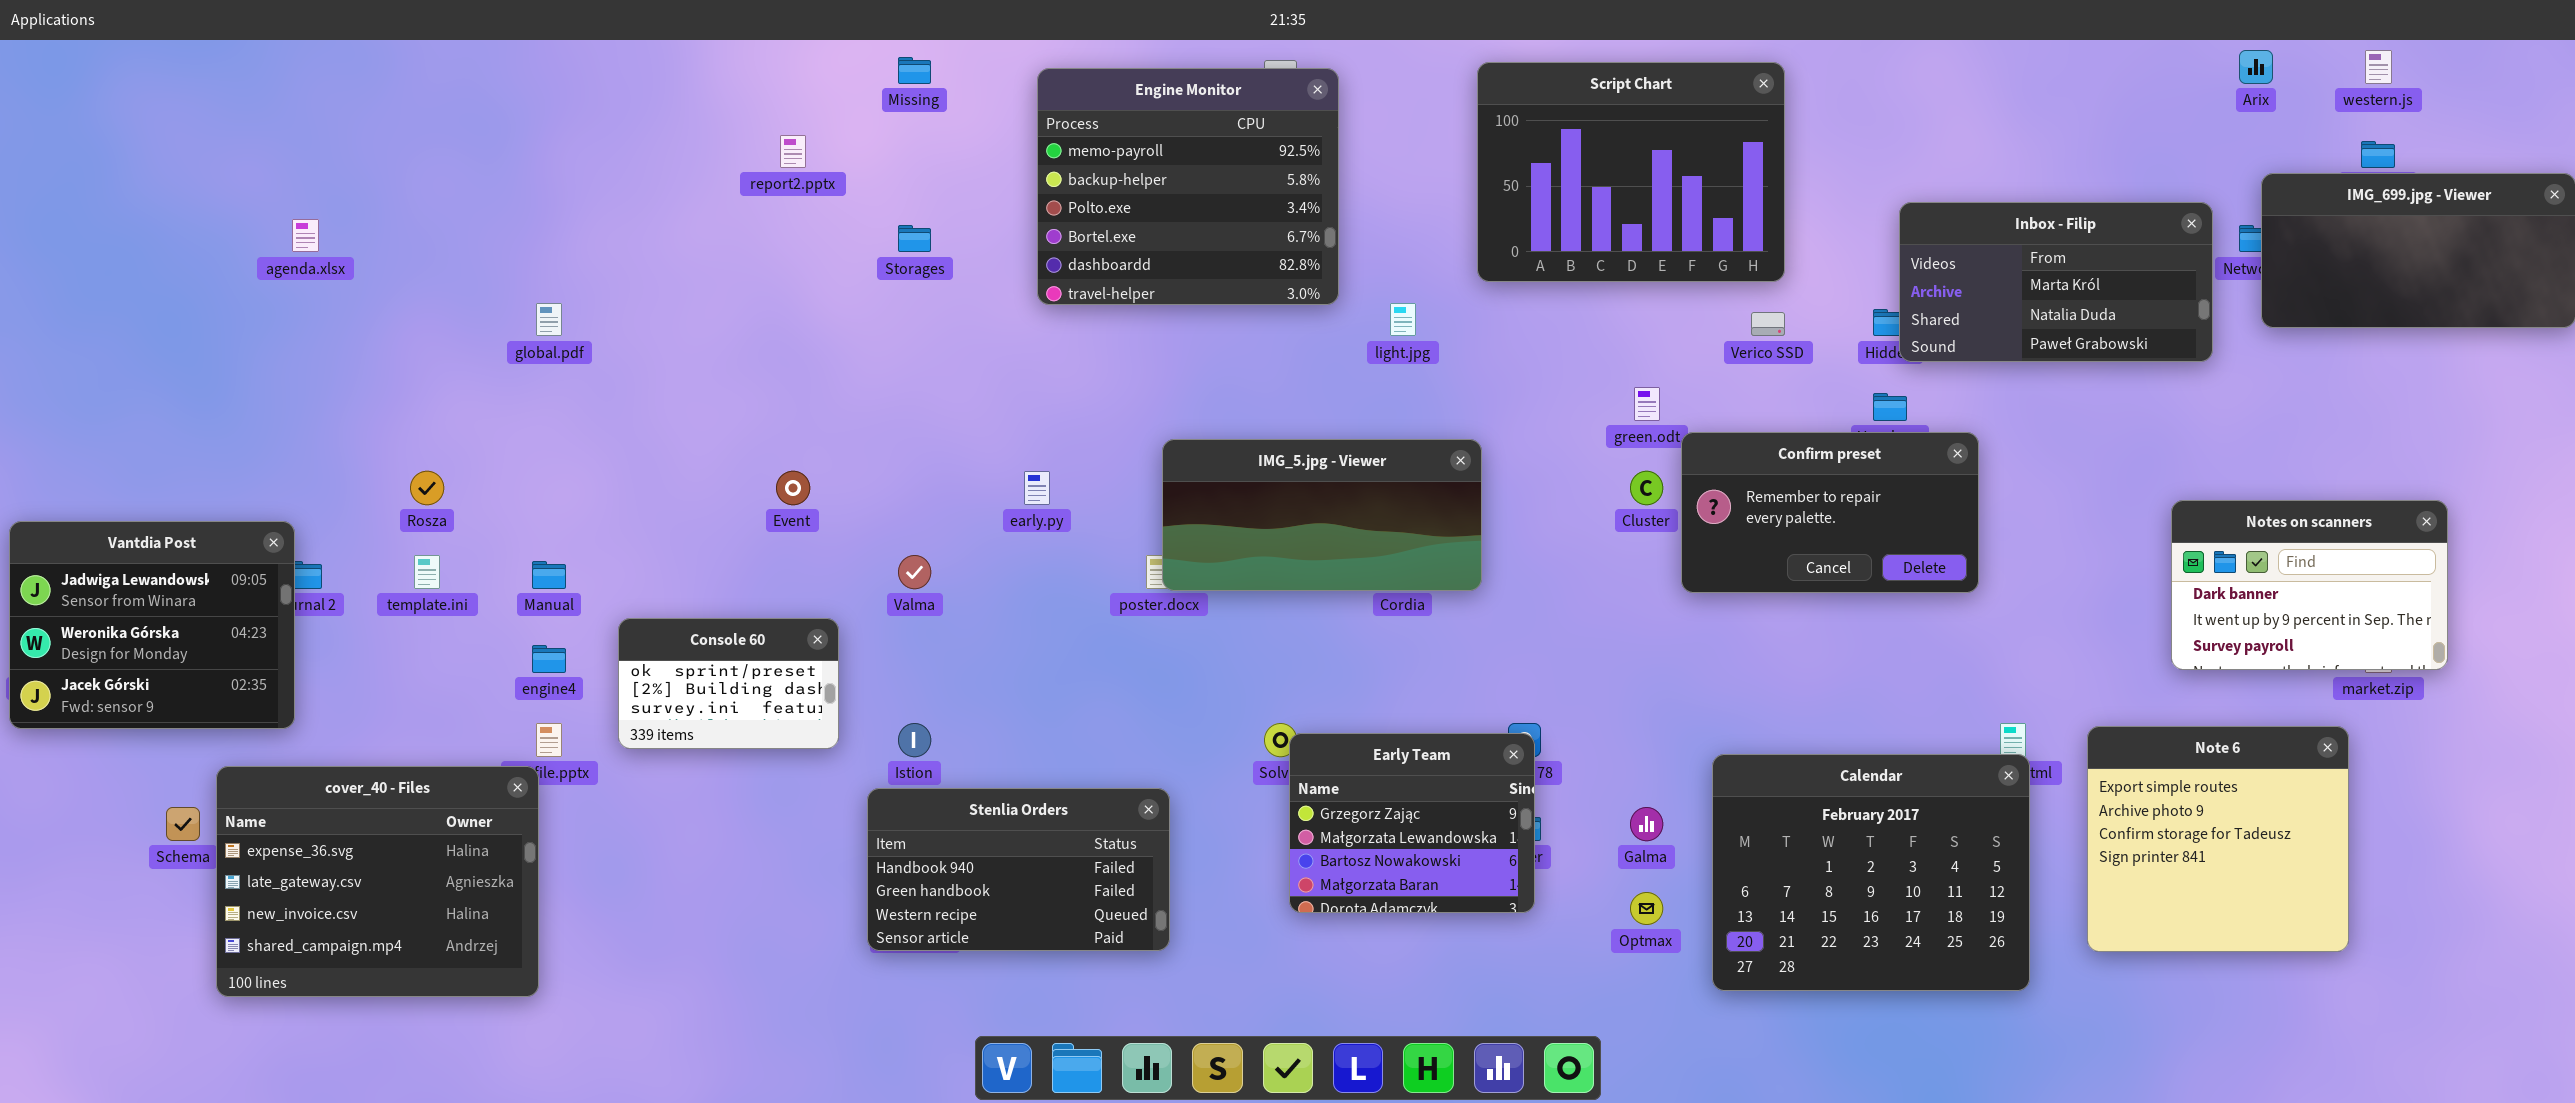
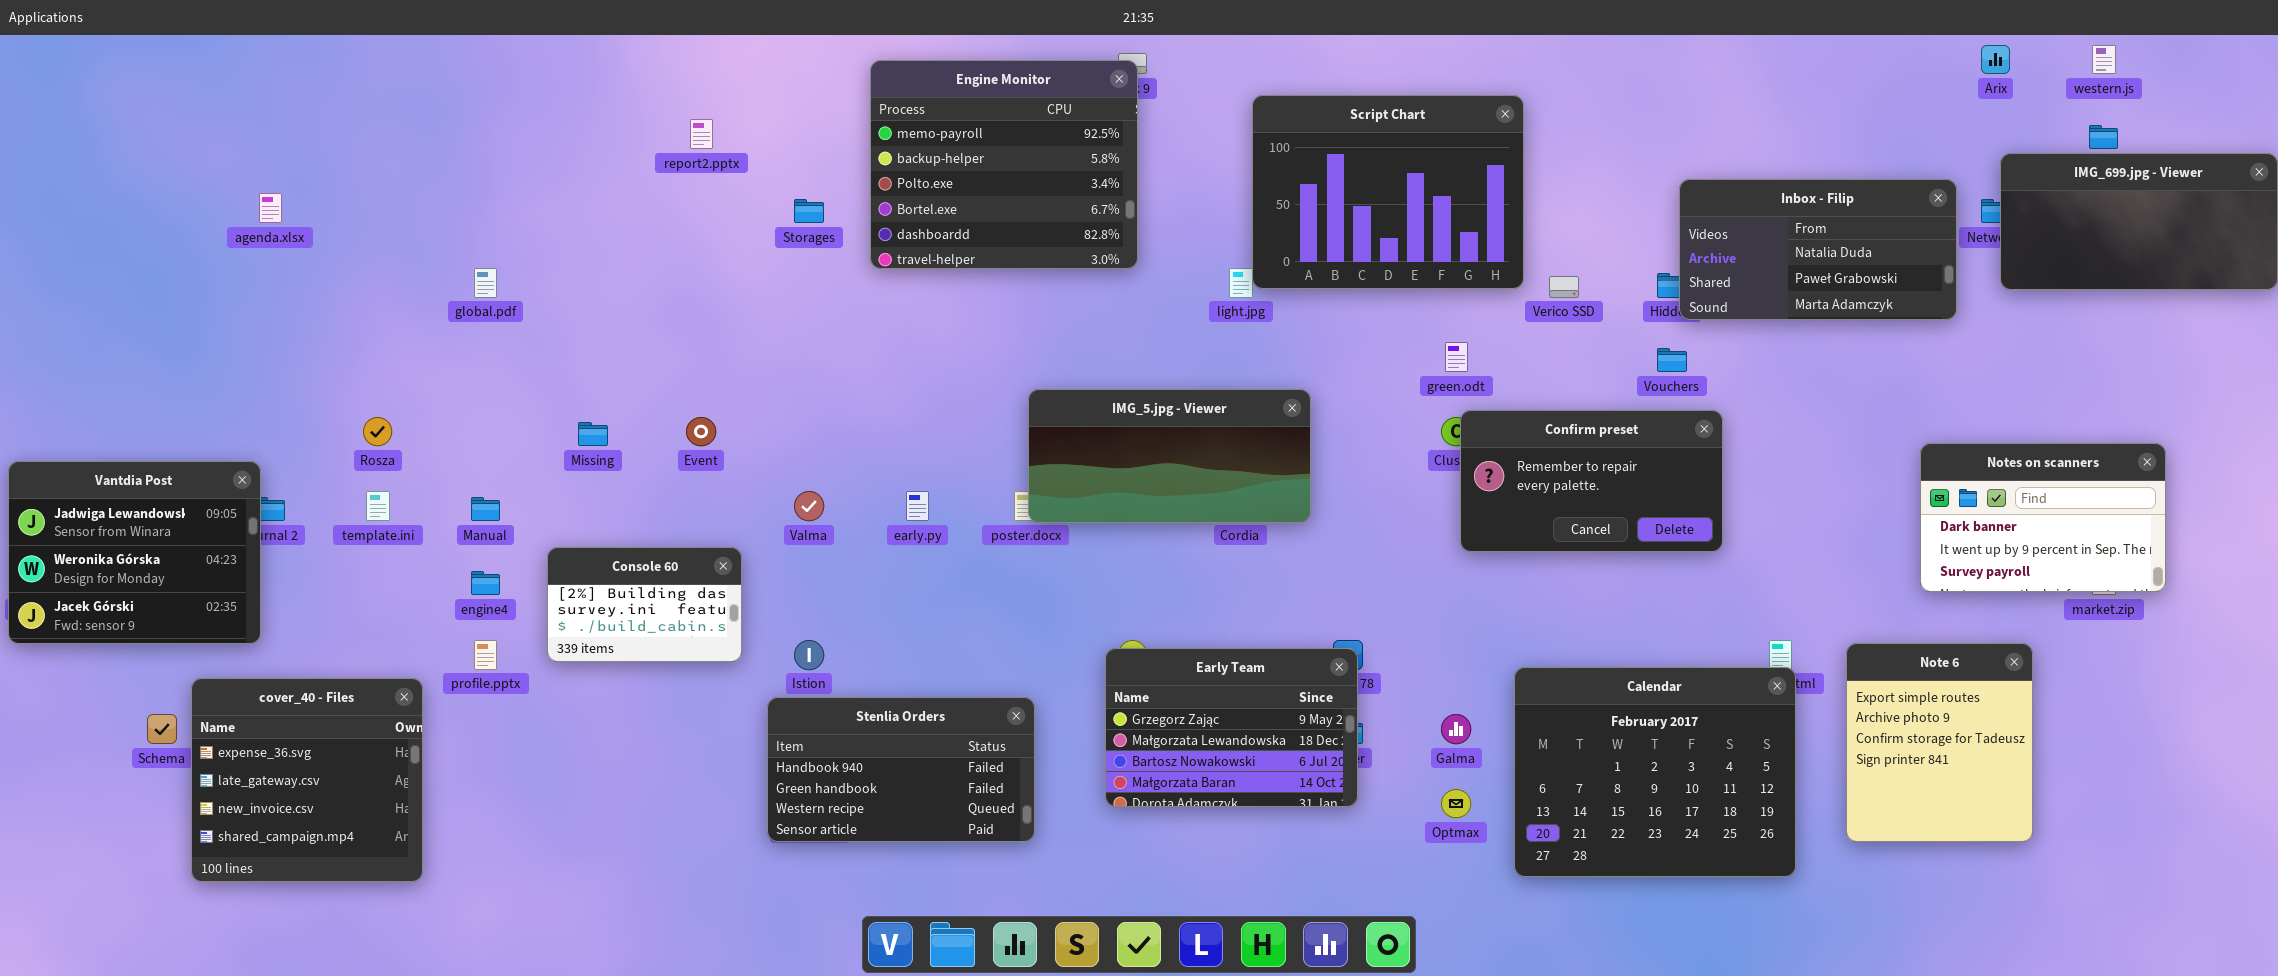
Missing: [898,57,931,84] -> [578,422,608,446], moved
Script Chart: [1477,62,1785,282] -> [1252,95,1524,289], moved
Engine Monitor: [1037,68,1339,305] -> [870,60,1138,269], moved
Inbox - Filip: [1899,202,2213,362] -> [1679,179,1957,320], scrolled down 1 row
Confirm preset: [1681,432,1979,593] -> [1460,410,1723,552], moved
early.py: [1024,471,1050,505] -> [906,491,929,521], moved
Console 60: [618,618,839,749] -> [547,547,742,662], scrolled down 1 row
Note 6: [2087,726,2349,952] -> [1846,643,2033,842], resized
Early Team: [1289,733,1535,913] -> [1105,648,1358,807], resized
cover_40 - Files: [216,766,539,997] -> [191,678,423,882], resized

